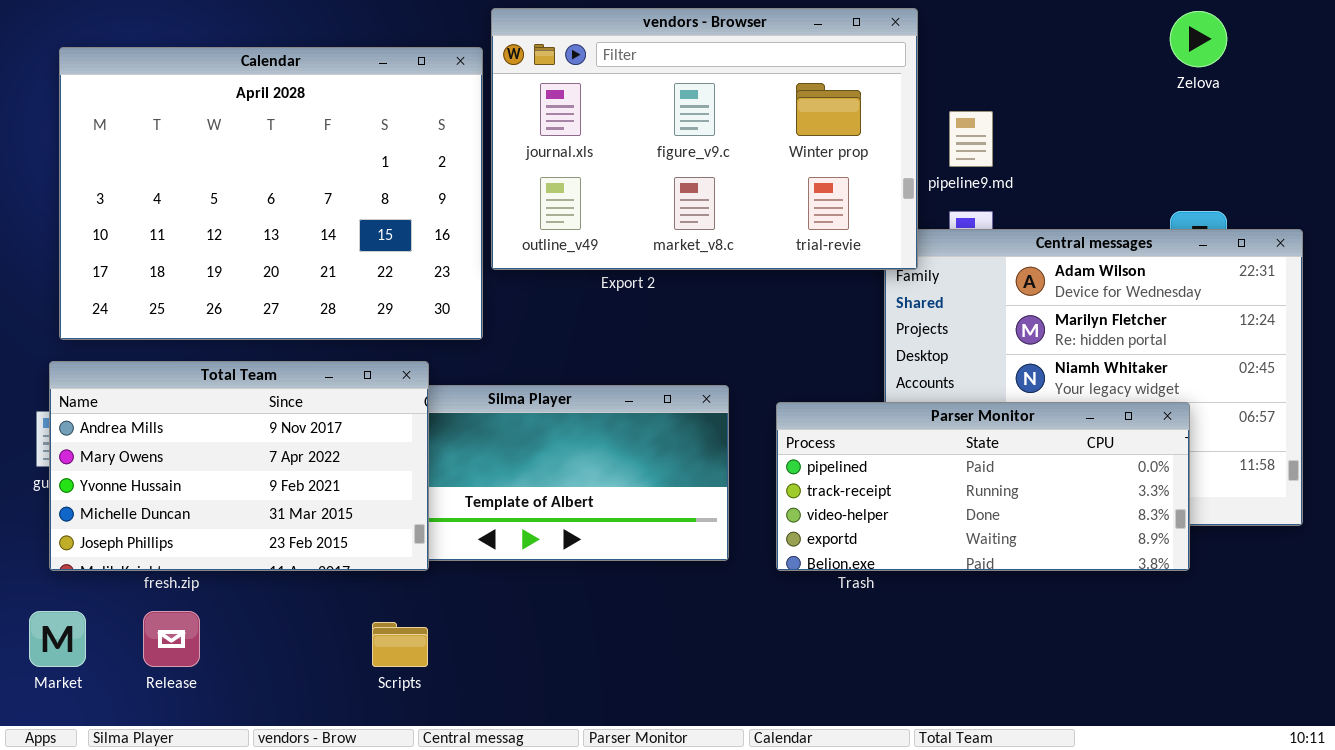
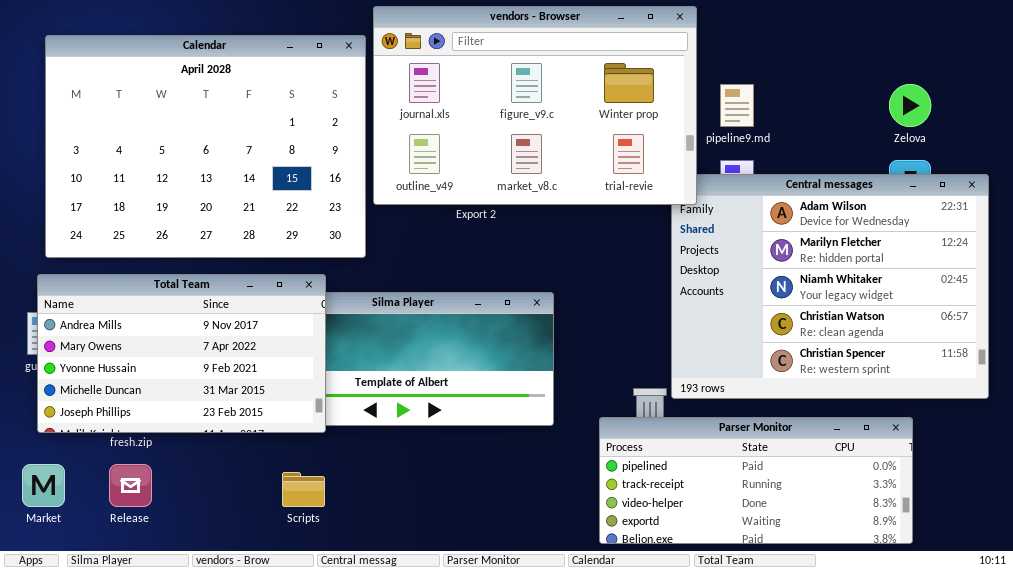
Zelova: [1170,11,1227,67] -> [889,84,931,127], moved
Parser Monitor: [776,402,1190,571] -> [599,417,913,544], moved

